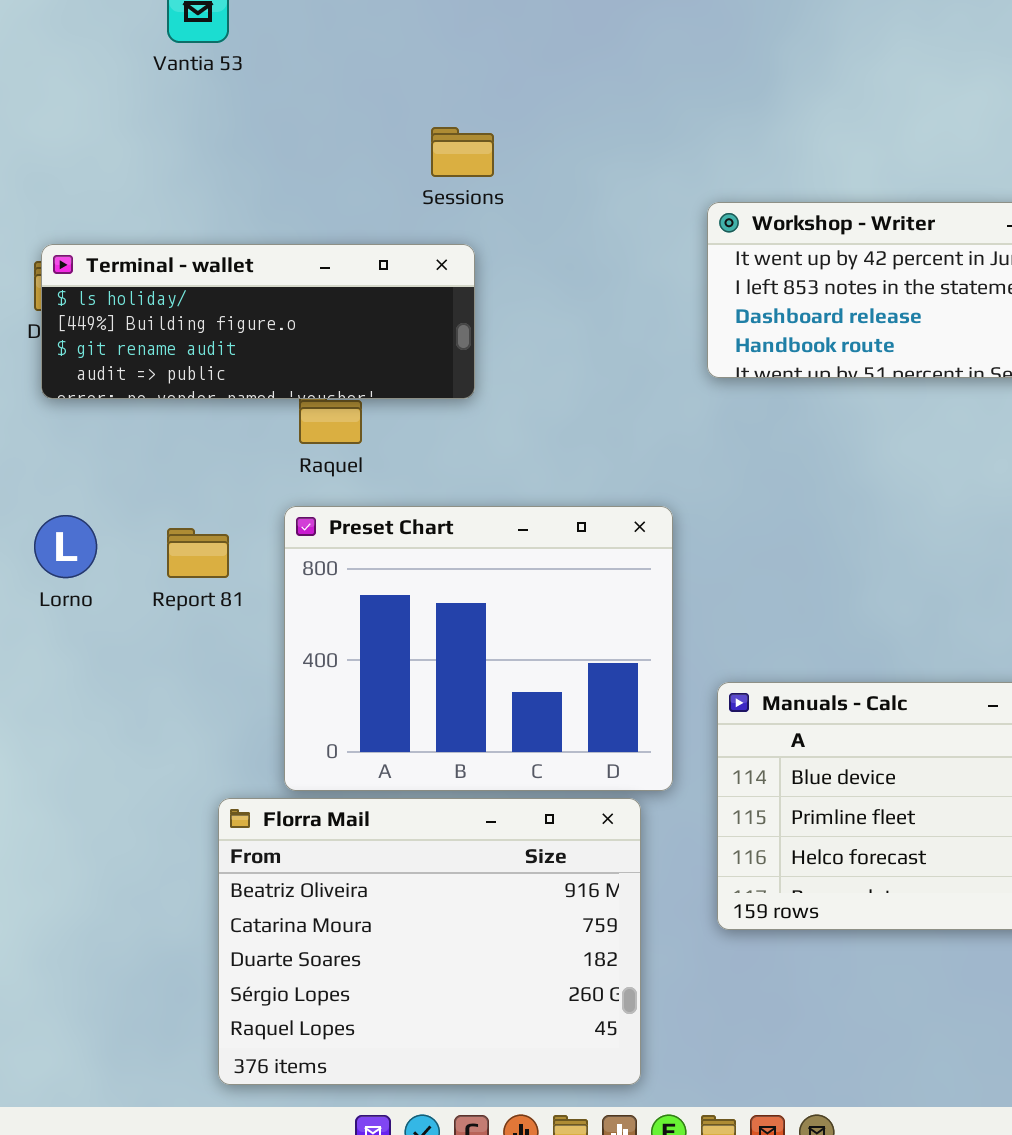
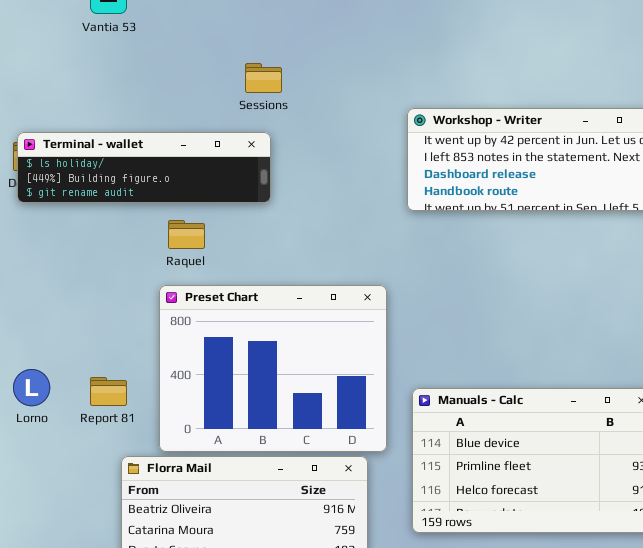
Terminal - wallet: [41,244,475,399] -> [17,132,271,203], resized
Lorno: [34,515,97,578] -> [13,369,50,406], moved
Report 81: [167,528,229,578] -> [90,377,127,406], moved

